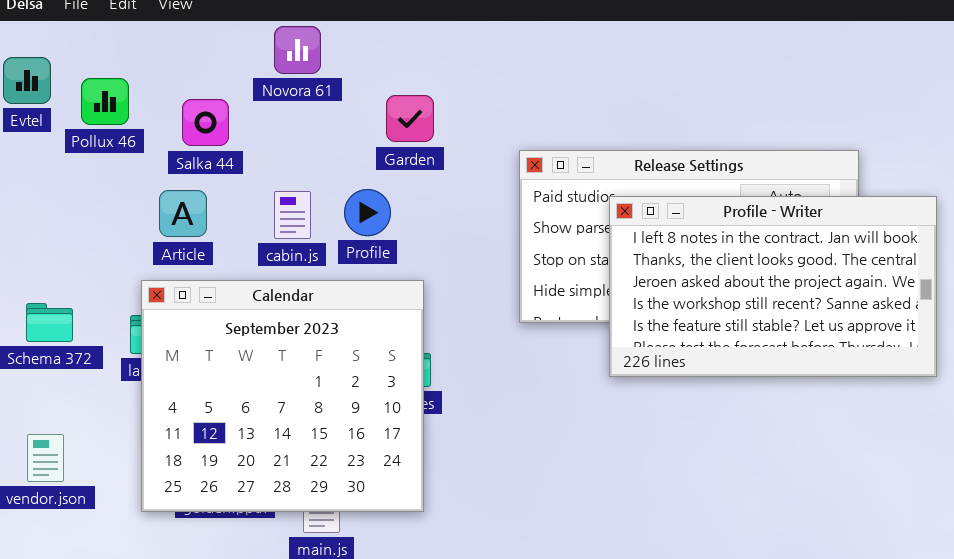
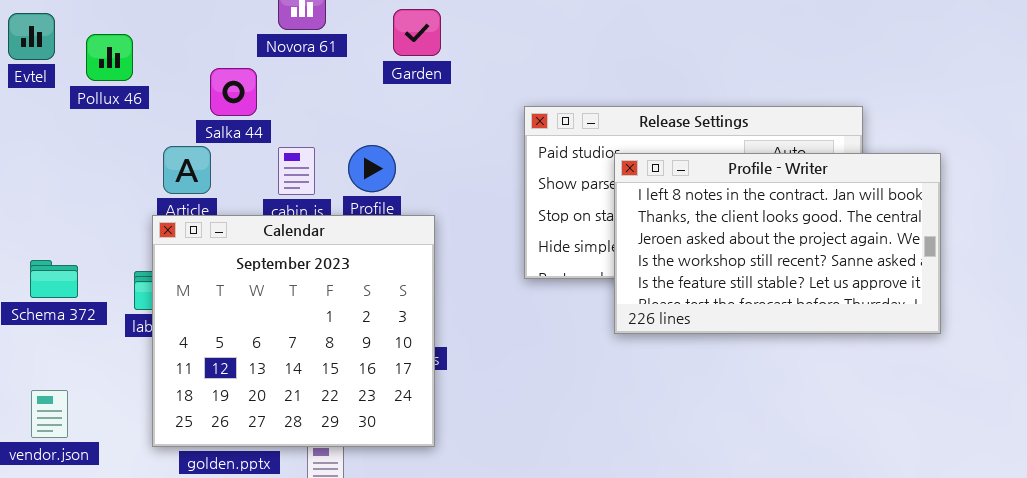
Garden: [386,95,434,142] -> [393,9,441,56], moved
Salka 44: [182,99,229,146] -> [210,68,257,116], moved
Calendar: [141,280,424,512] -> [152,215,435,447], moved

